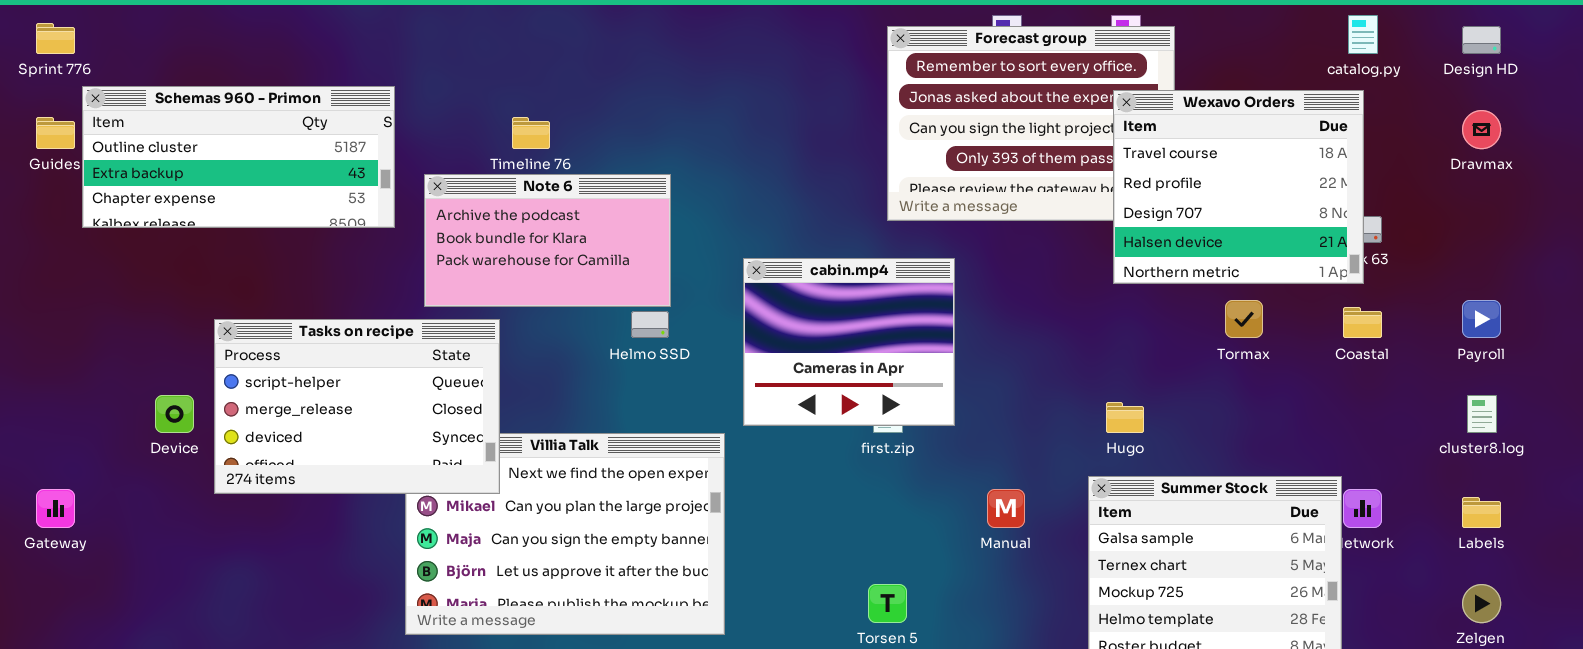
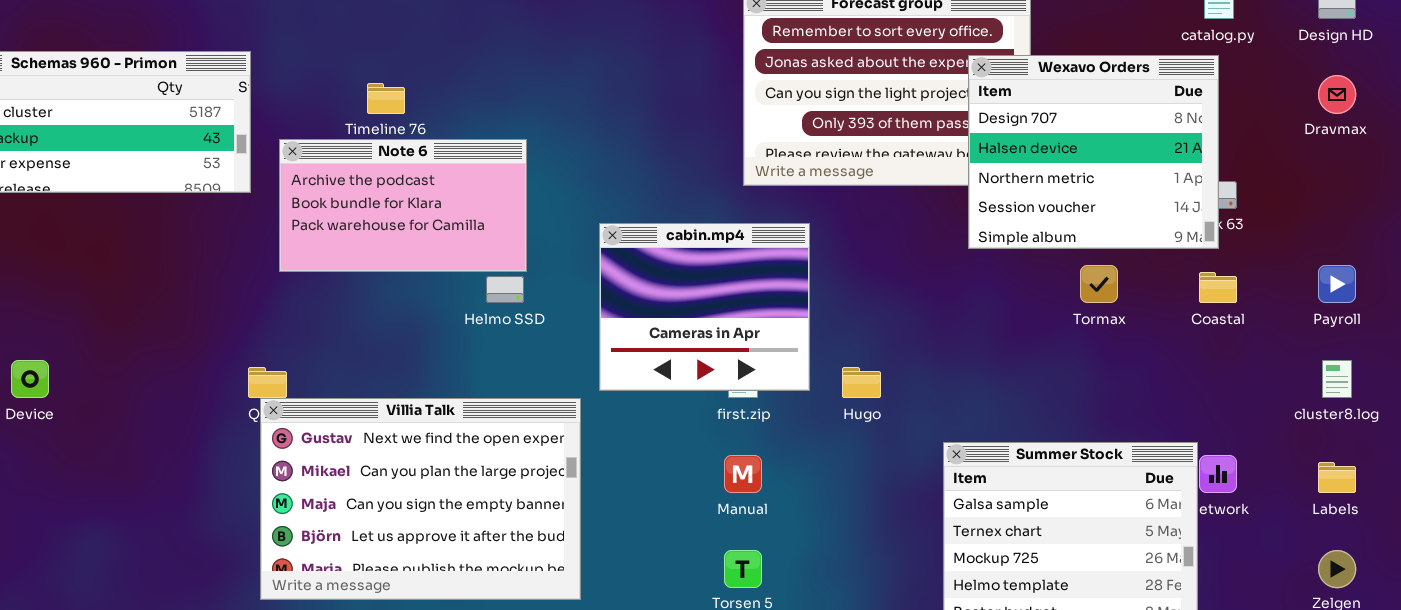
Wexavo Orders: [1113,90,1364,284] -> [968,55,1219,249], scrolled down 2 rows
Tasks on recipe: [214,319,500,494] -> none, closed
Hugo: [1106,402,1144,433] -> [842,367,881,398], moved
Manual: [987,489,1025,528] -> [724,455,762,493], moved

